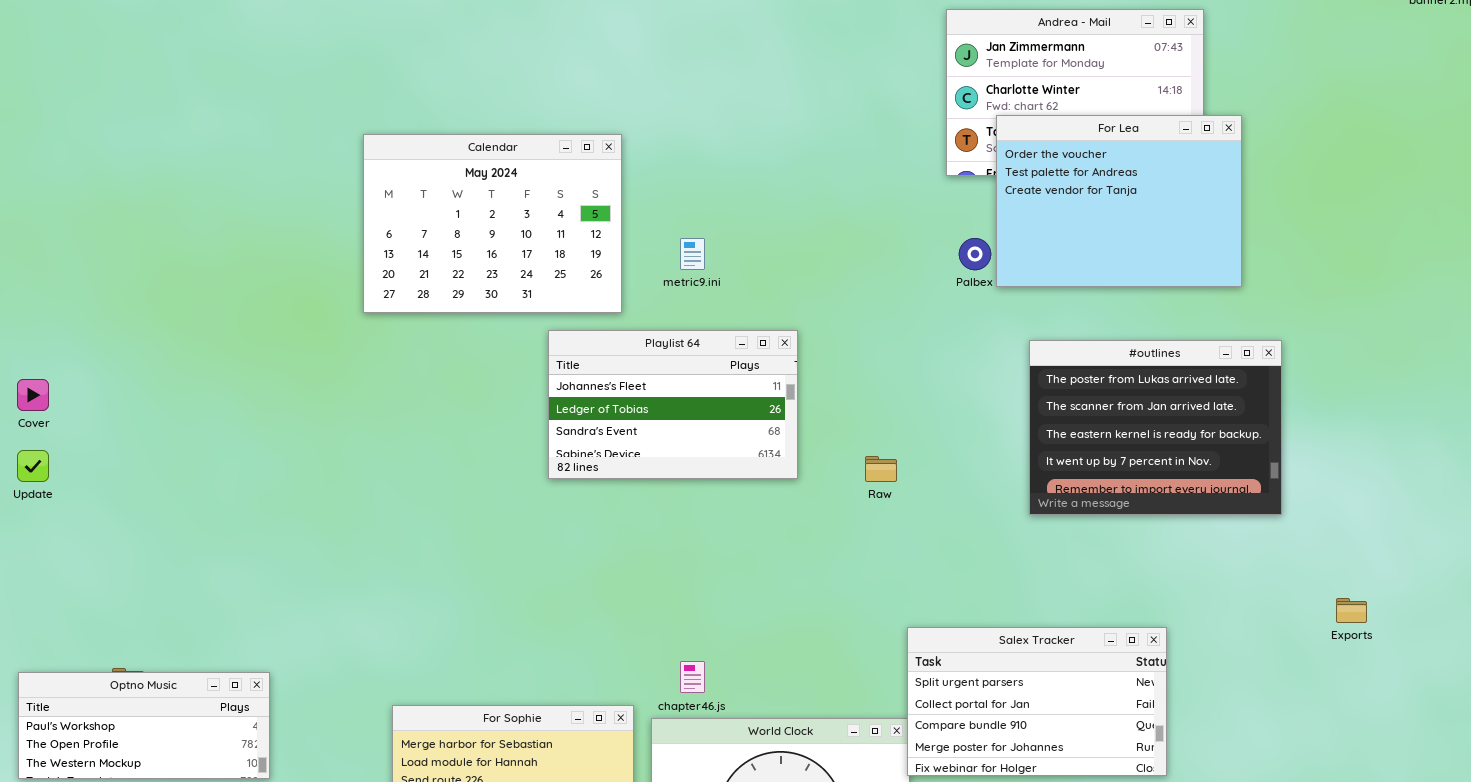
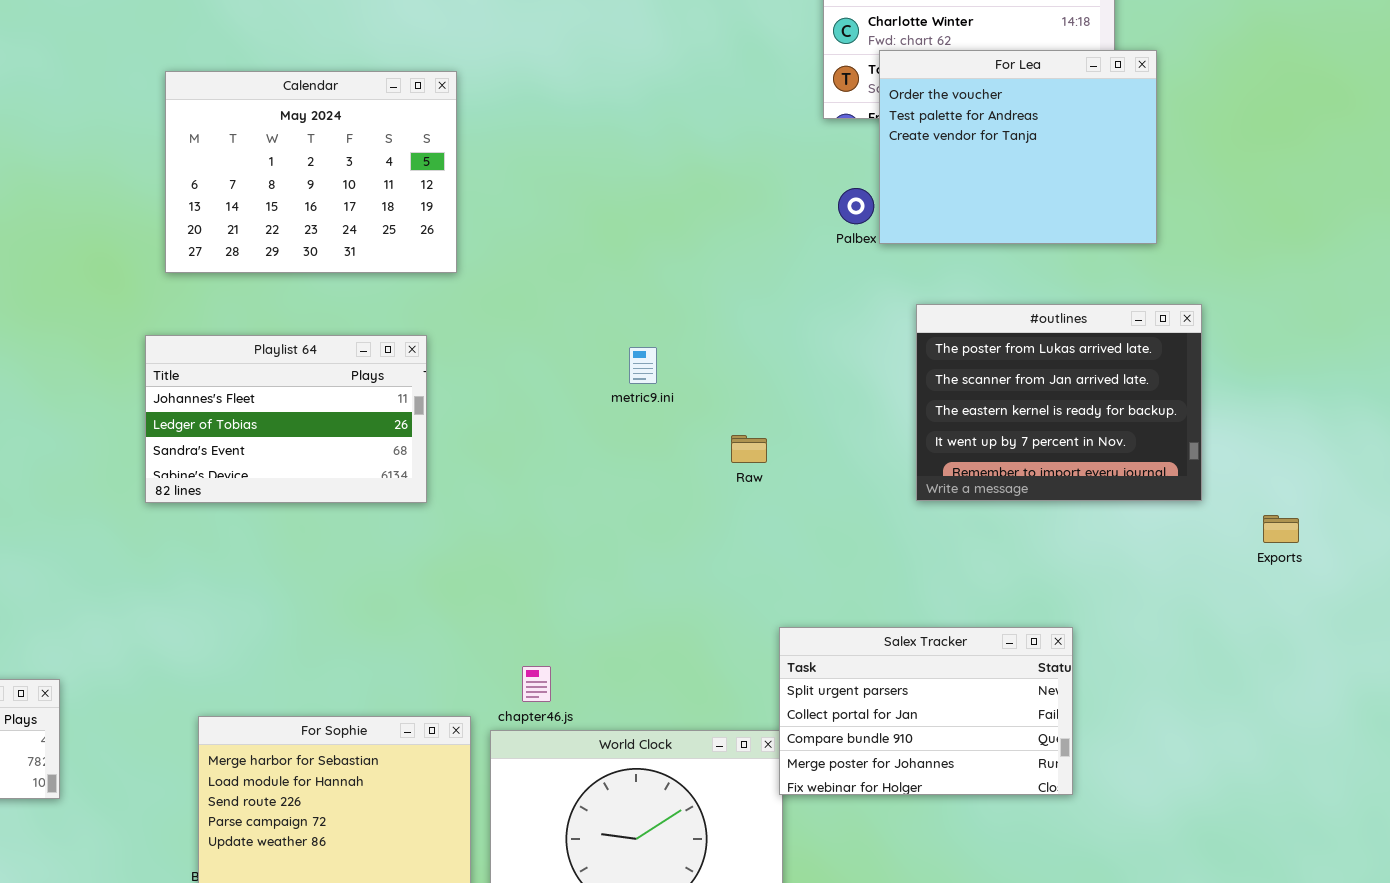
metric9.ini: [680,238,705,270] -> [629,347,657,384], moved
Playlist 64: [548,330,798,479] -> [145,335,427,503], moved
Exports: [1336,598,1367,623] -> [1263,515,1299,543], moved

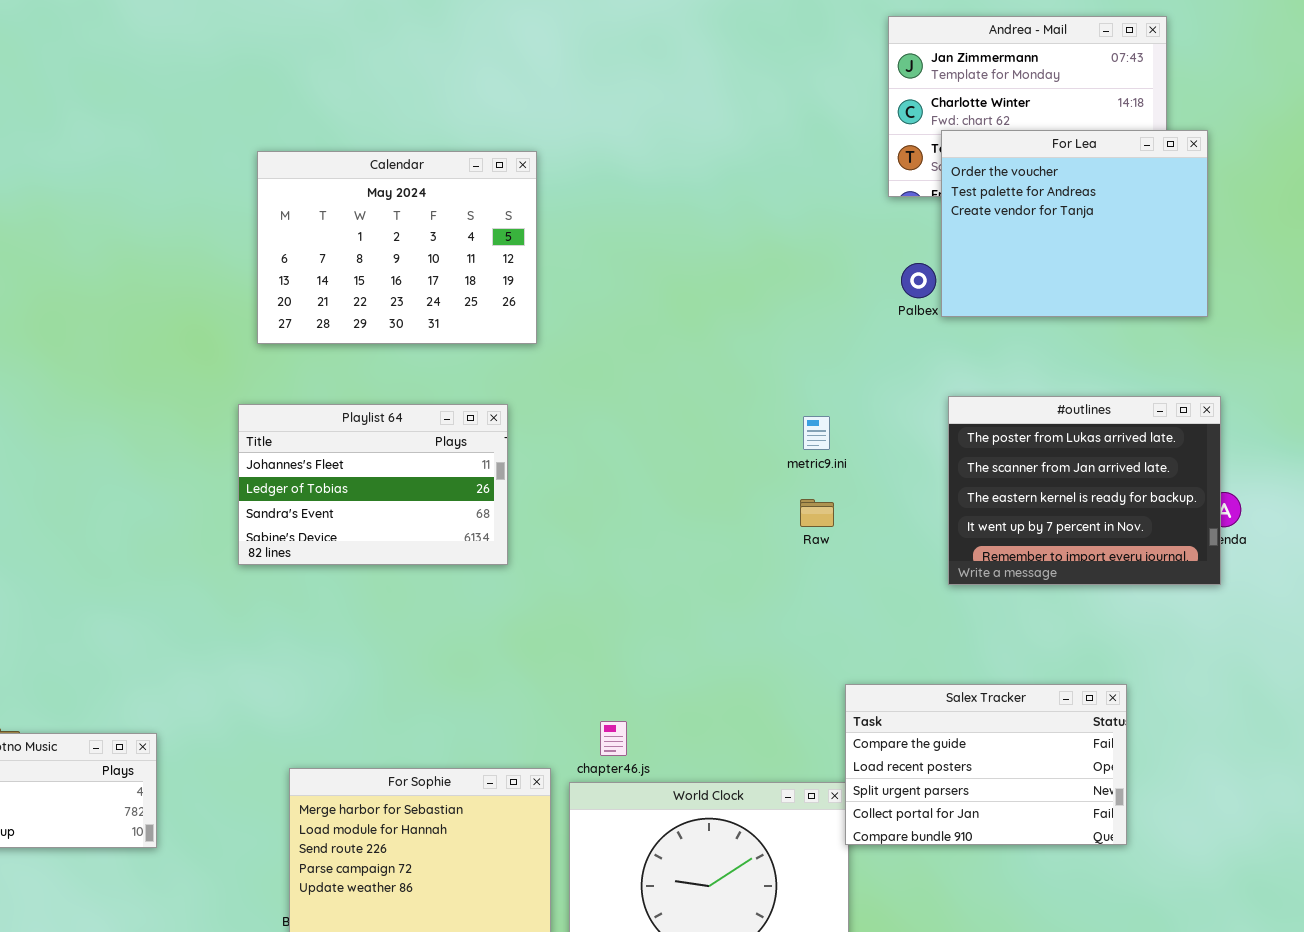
#outlines: [916,304,1202,501] -> [948,396,1221,585], moved
metric9.ini: [629,347,657,384] -> [803,416,830,450], moved
Salex Tracker: [779,627,1073,795] -> [845,684,1127,845], scrolled up 2 rows

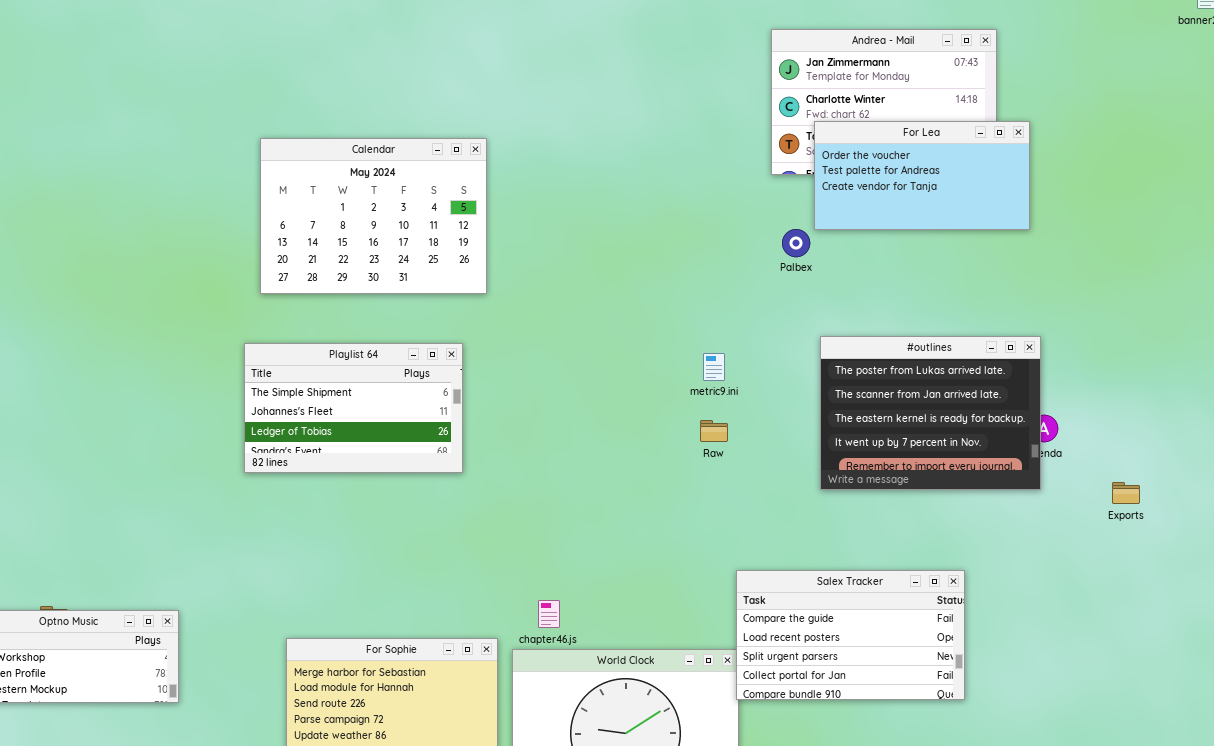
For Lea: [941,130,1208,317] -> [814,121,1030,230], resized
Playlist 64: [238,404,508,565] -> [244,343,463,473], scrolled up 1 row

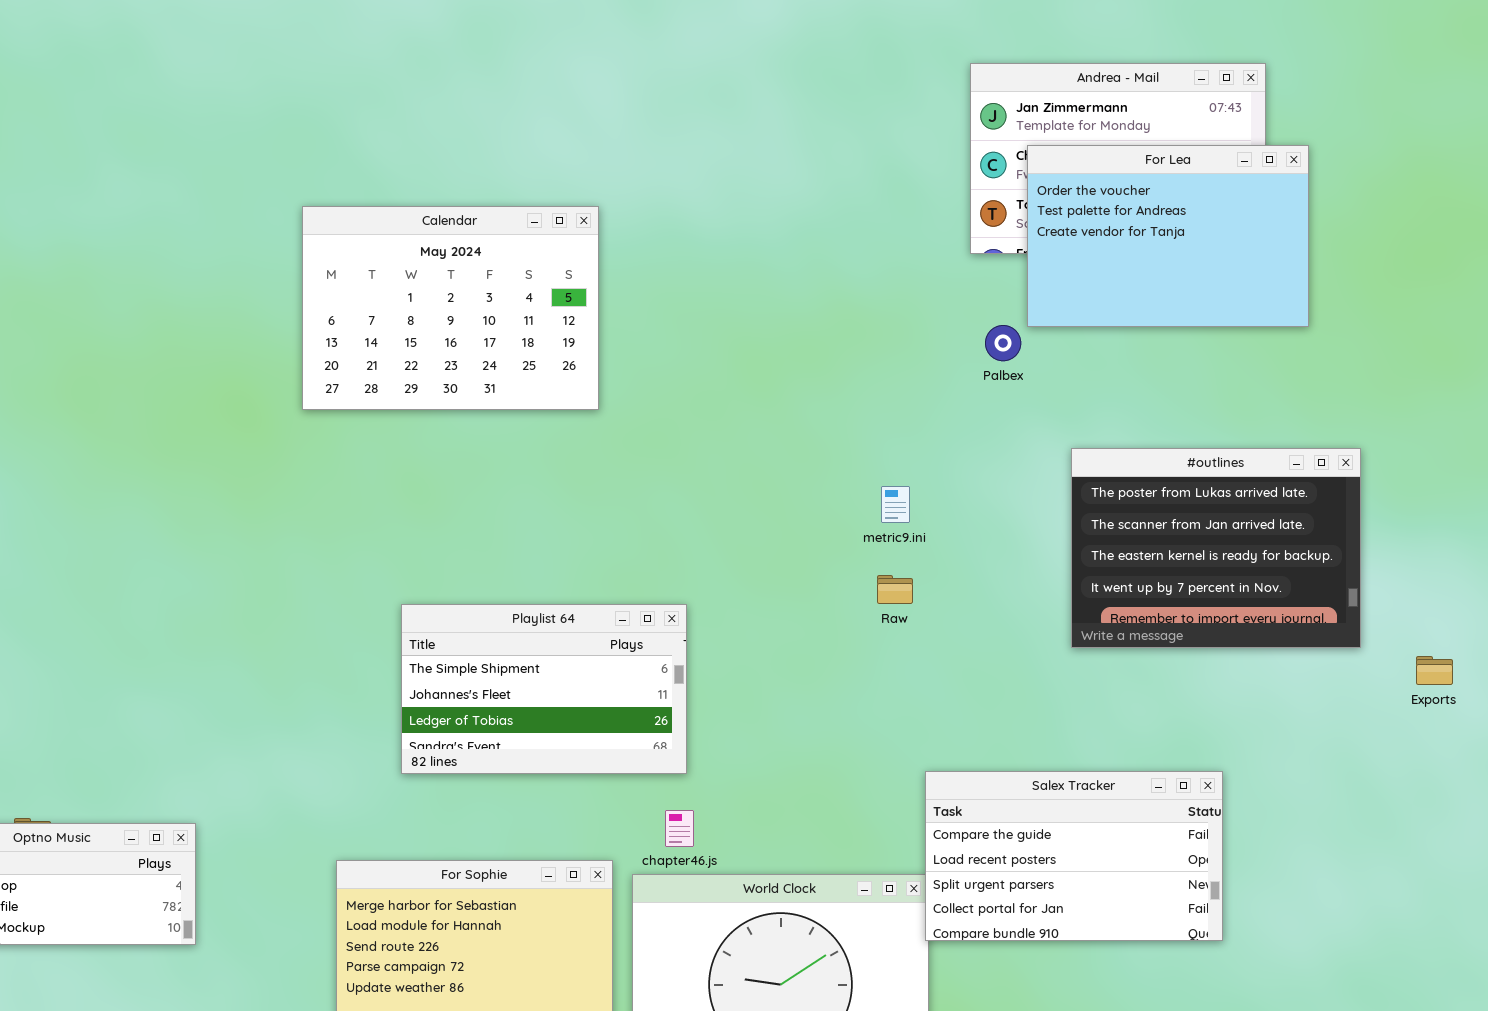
For Lea: [814,121,1030,230] -> [1027,145,1309,327], resized
#outlines: [820,336,1041,490] -> [1071,448,1361,648], moved
Playlist 64: [244,343,463,473] -> [401,604,687,774], moved

